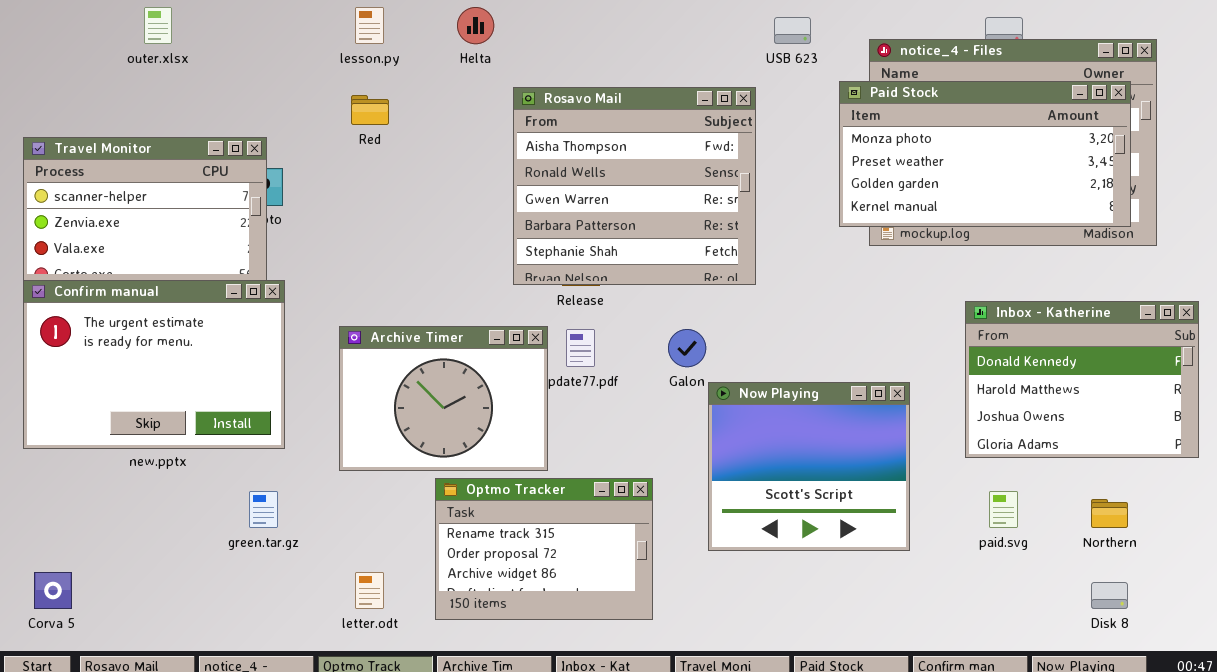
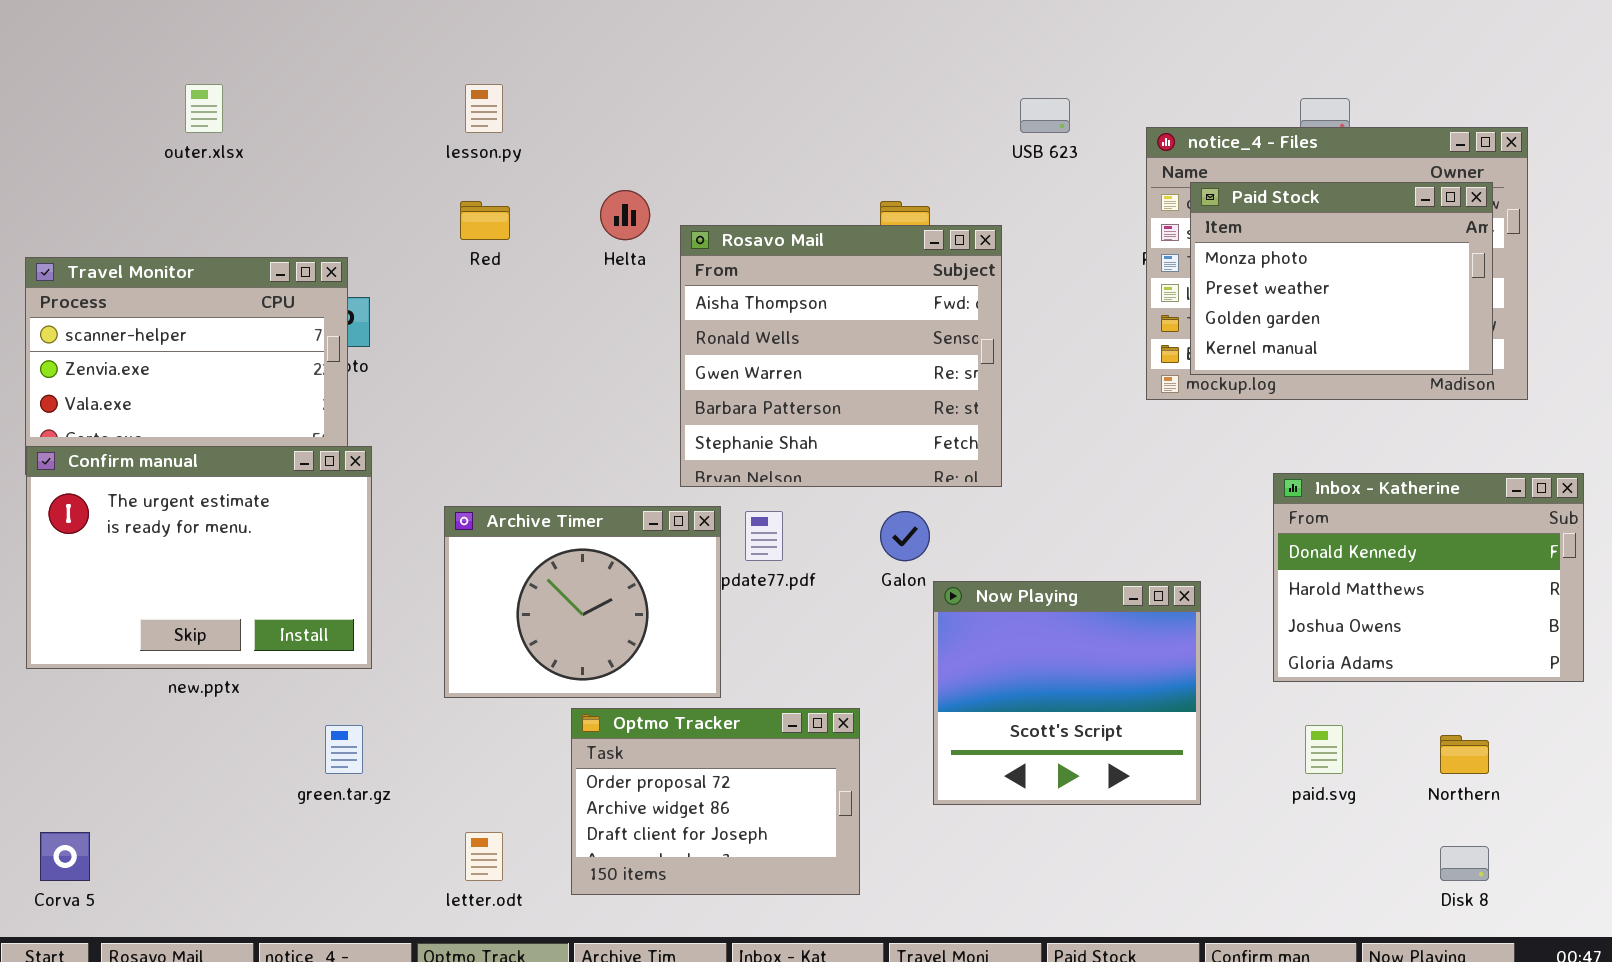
Helta: [457,7,494,44] -> [600,190,650,240], moved
Paid Stock: [839,81,1131,227] -> [1190,182,1493,375], resized
Rosavo Mail: [513,87,756,285] -> [680,225,1002,487], moved
Optmo Tracker: [435,478,653,620] -> [571,708,860,895], scrolled down 1 row

